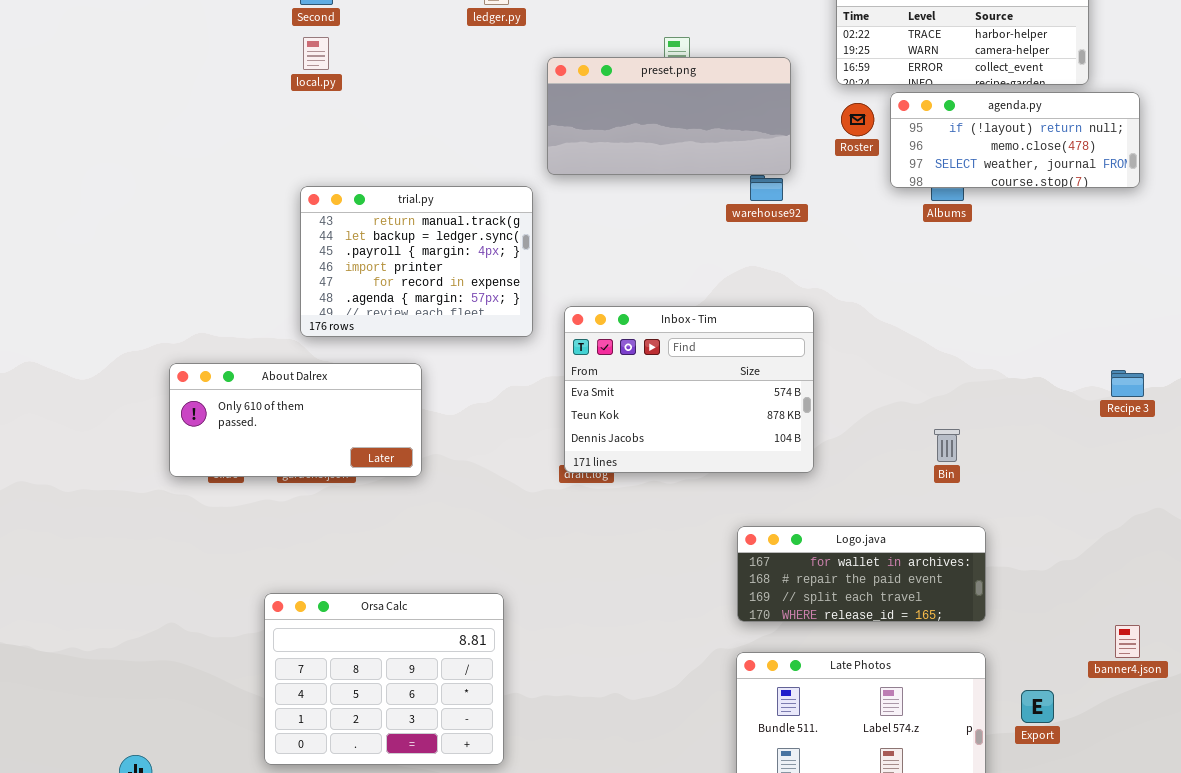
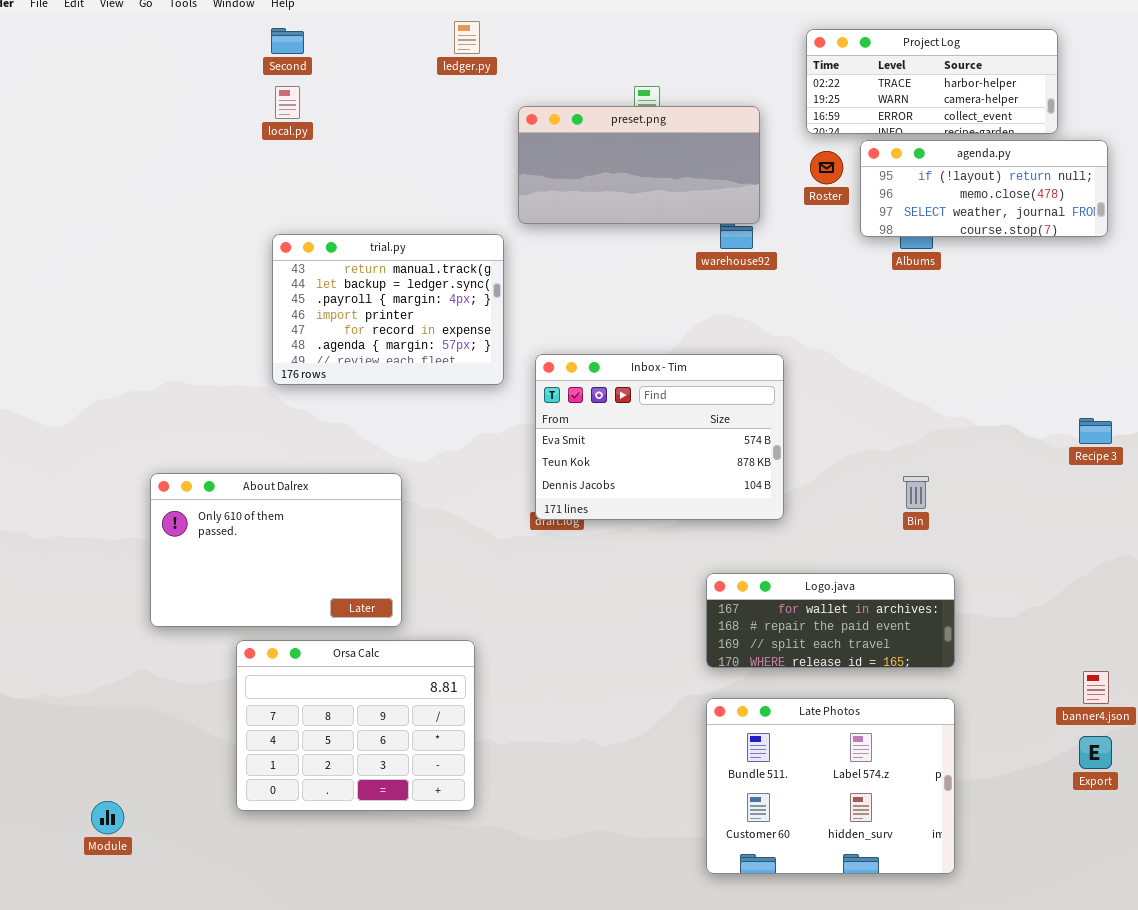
About Dalrex: [169,363,422,477] -> [150,473,402,627], moved, resized
Export: [1021,690,1054,723] -> [1079,736,1112,769], moved

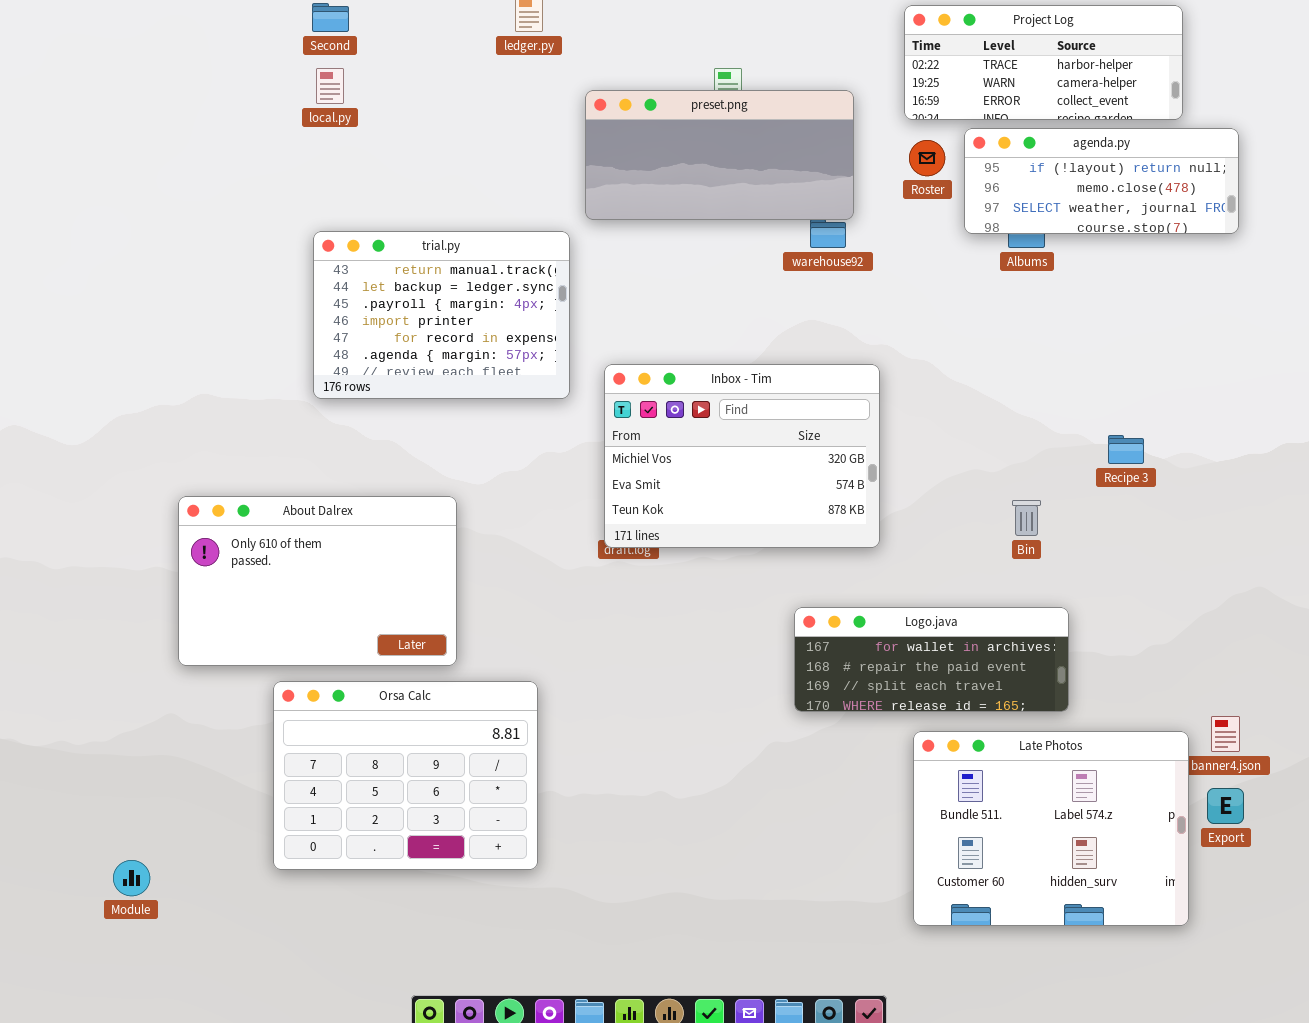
Inbox - Tim: [535,354,784,520] -> [604,364,880,548], scrolled up 1 row
Recipe 3: [1079,418,1112,444] -> [1108,435,1144,464], moved
Late Photos: [706,698,955,874] -> [913,731,1189,926], moved

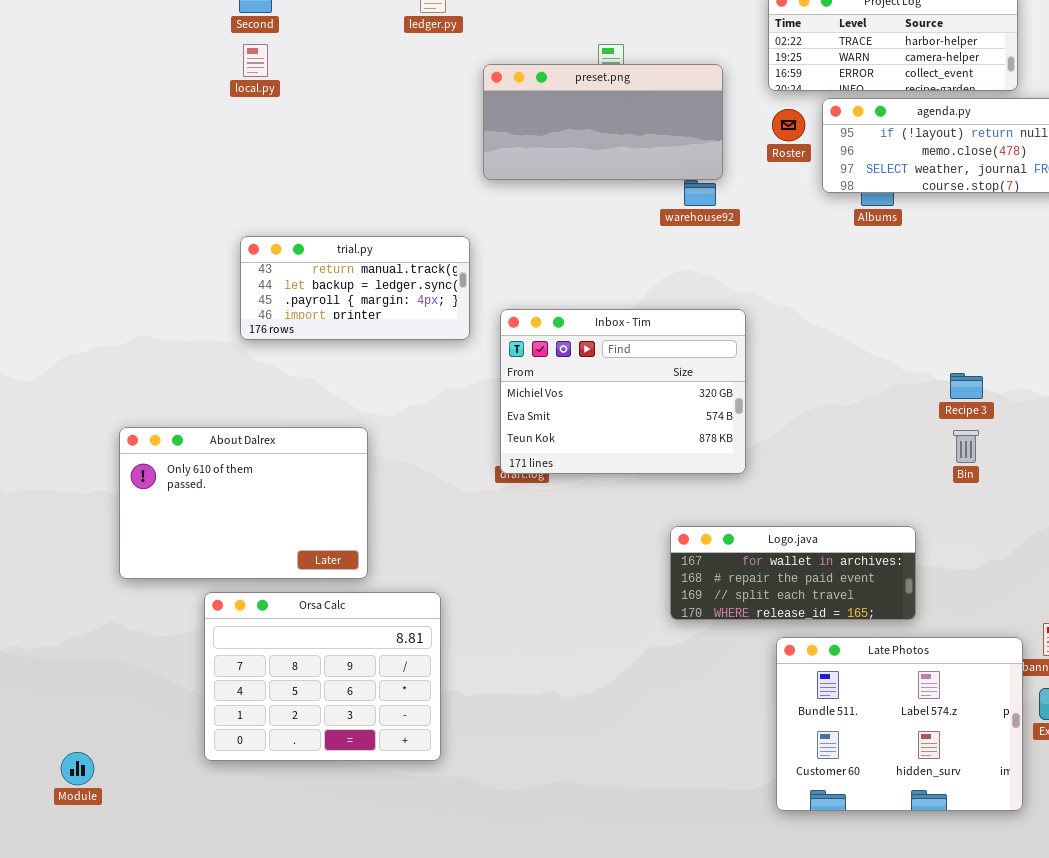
trial.py: [313,231,570,399] -> [240,236,470,340], resized
Bin: [1012,500,1041,536] -> [953,430,979,463], moved

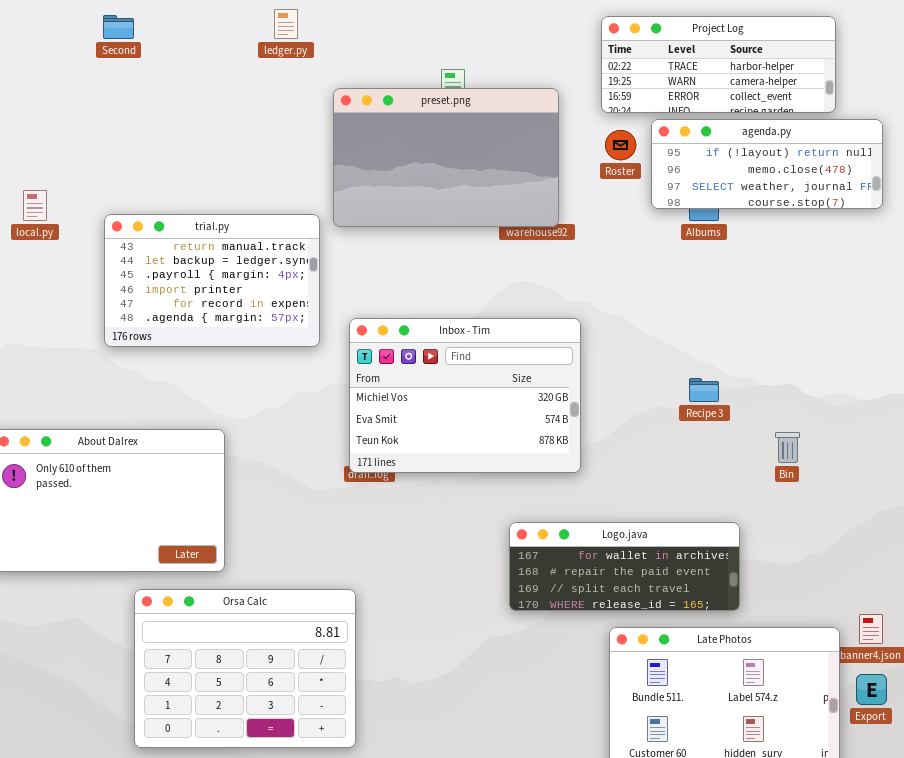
local.py: [243,44,268,77] -> [23,190,47,221], moved
preset.png: [483,64,723,180] -> [333,88,559,227], resized
trial.py: [240,236,470,340] -> [104,214,320,347], resized
Recipe 3: [950,373,983,399] -> [689,378,719,402], moved
Orsa Calc: [204,592,441,761] -> [134,589,356,748], moved

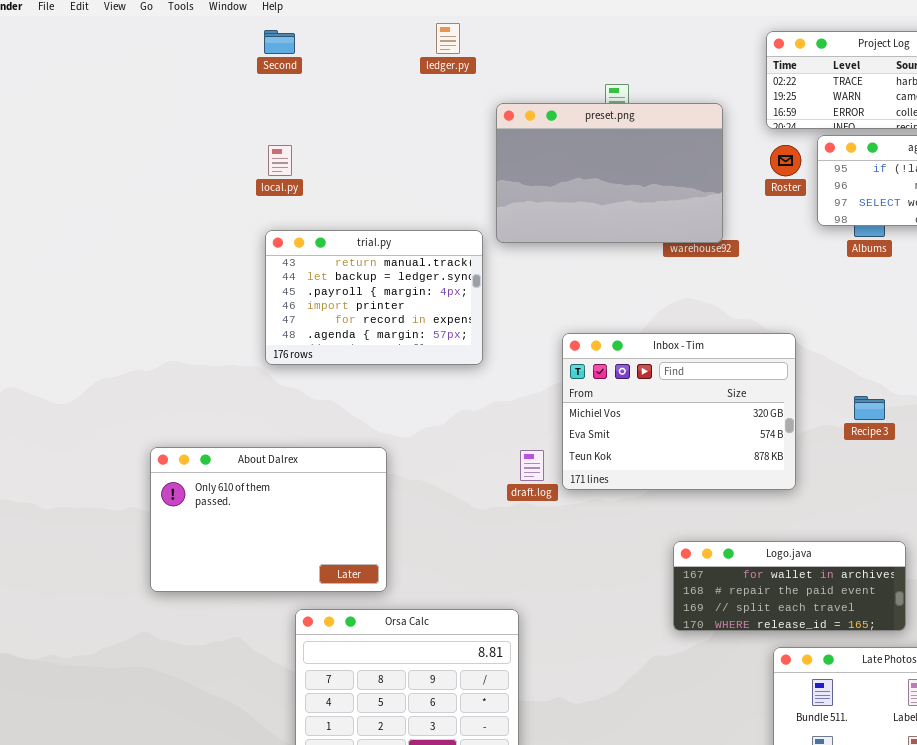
local.py: [23,190,47,221] -> [268,145,292,176], moved
Inbox - Tim: [349,318,581,473] -> [562,333,796,490], moved

